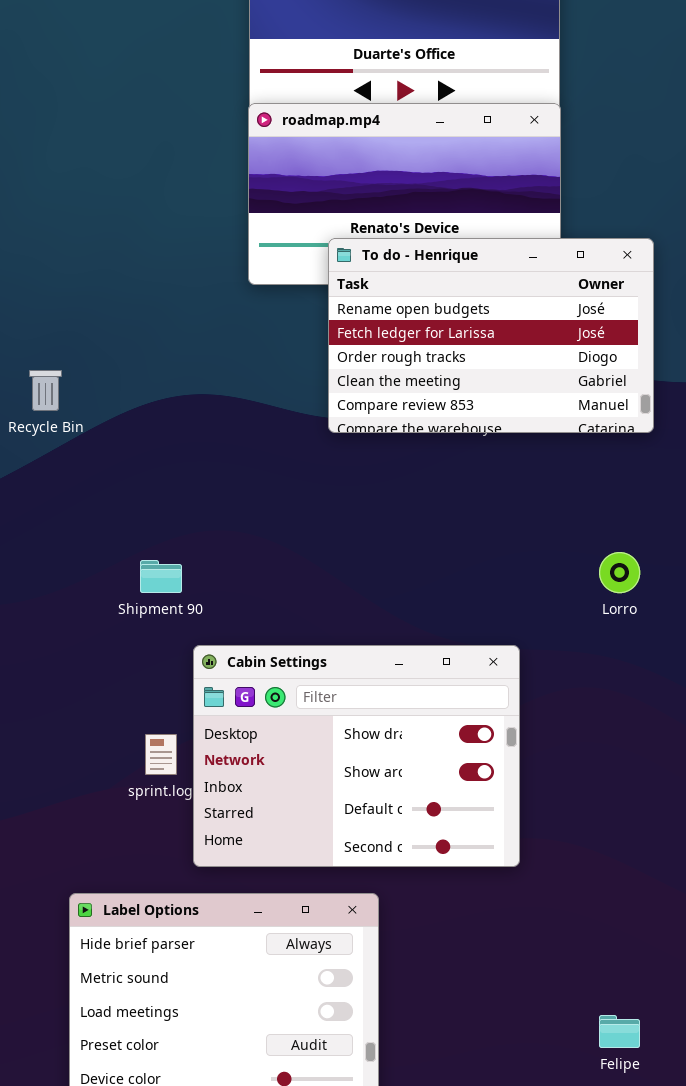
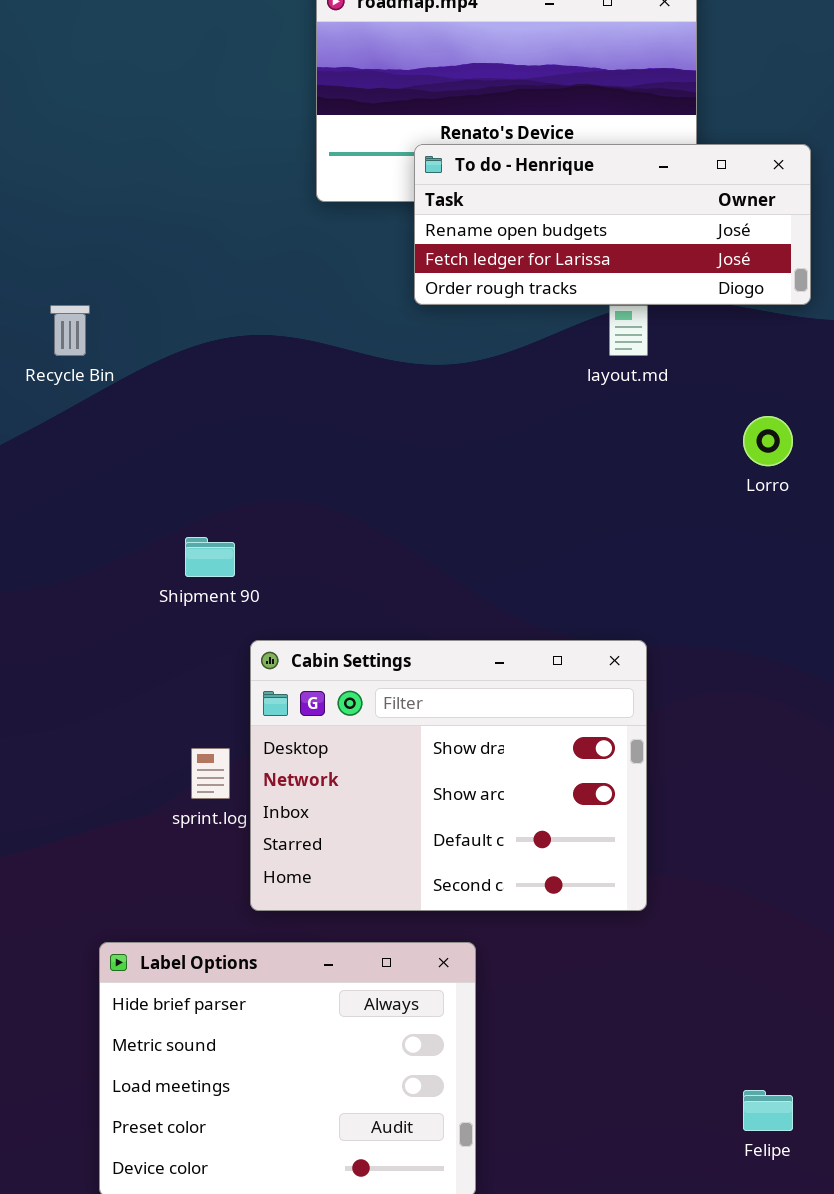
To do - Henrique: [328,238,654,433] -> [414,144,811,305], resized
Lorro: [599,552,640,593] -> [743,416,793,466], moved

